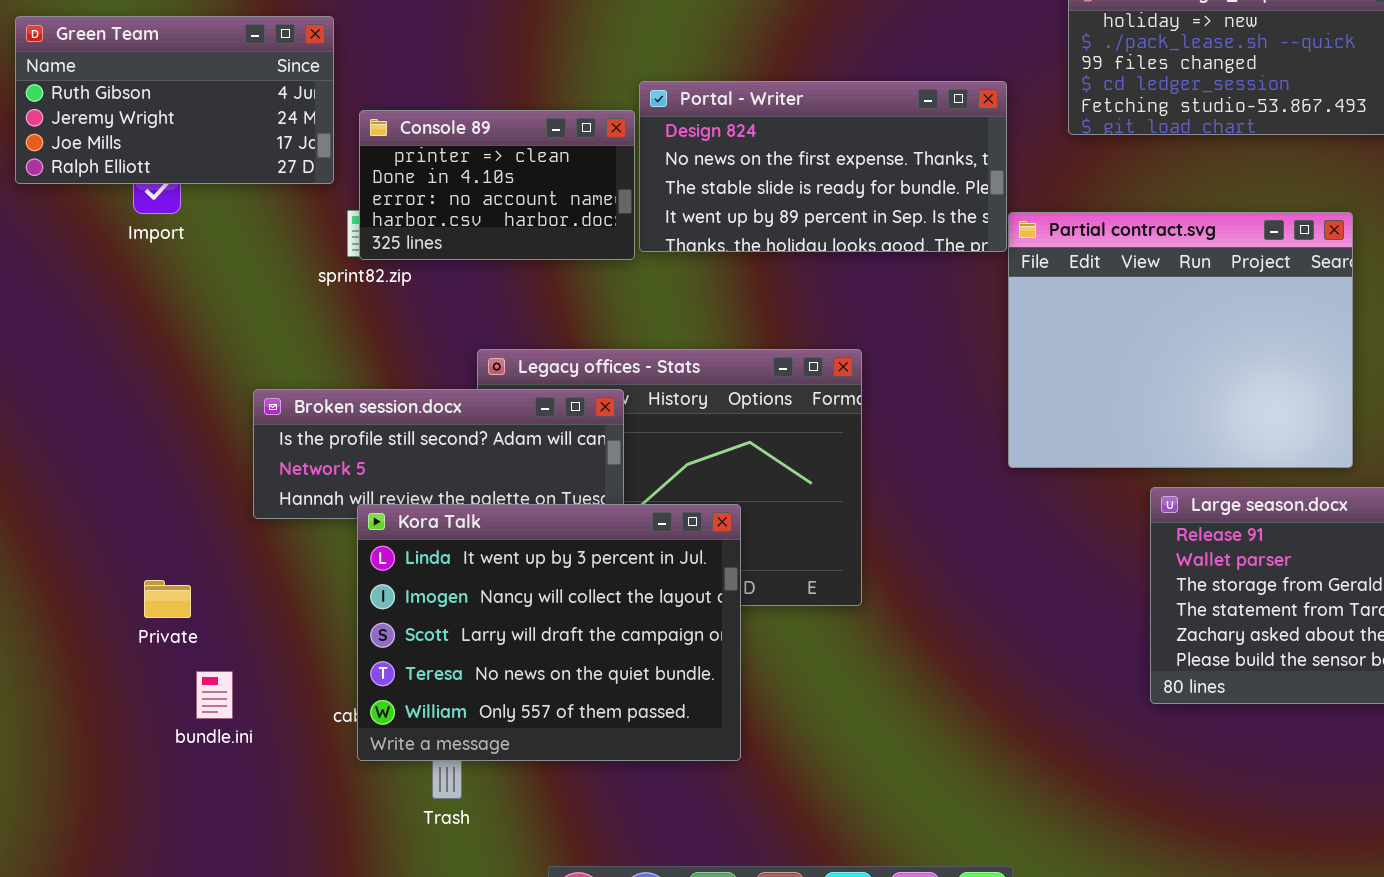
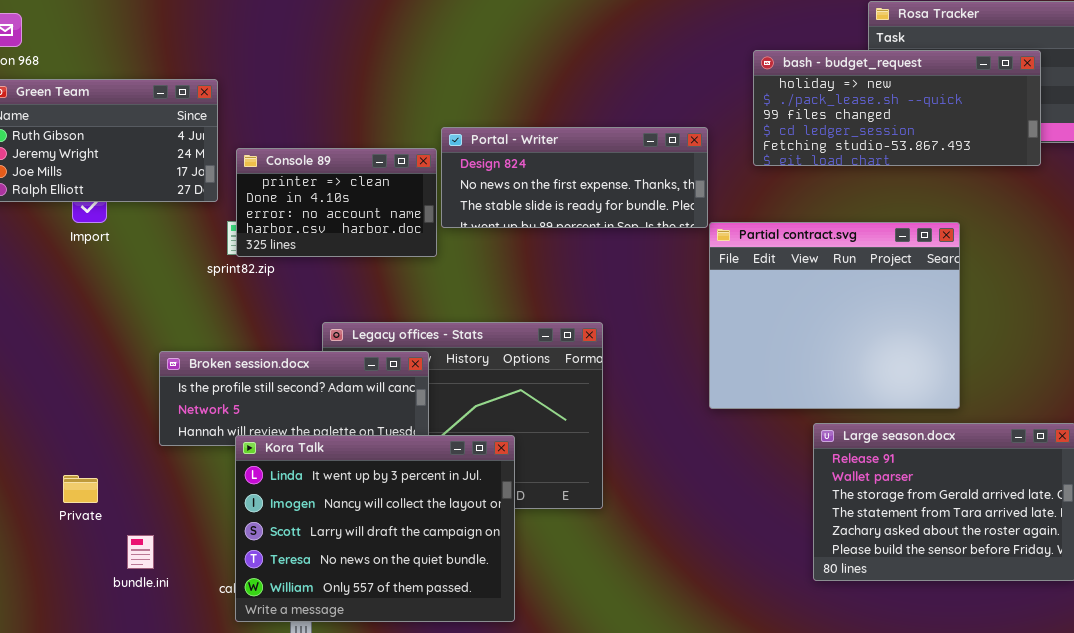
Portal - Writer: [639,81,1007,252] -> [441,127,708,228], resized
Private: [144,580,191,618] -> [63,475,98,503], moved
bundle.ini: [196,671,233,719] -> [127,535,154,569], moved

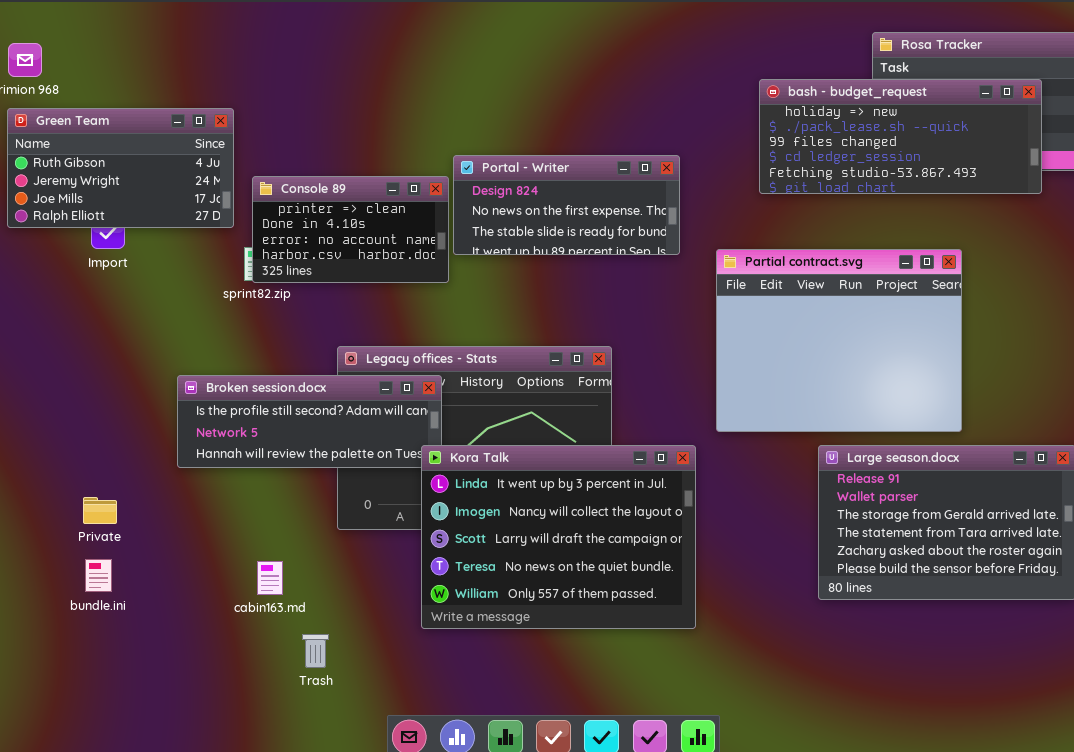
Portal - Writer: [441,127,708,228] -> [453,155,680,255], resized
Kora Talk: [235,435,515,622] -> [421,445,696,629], moved
bundle.ini: [127,535,154,569] -> [85,559,112,592], moved

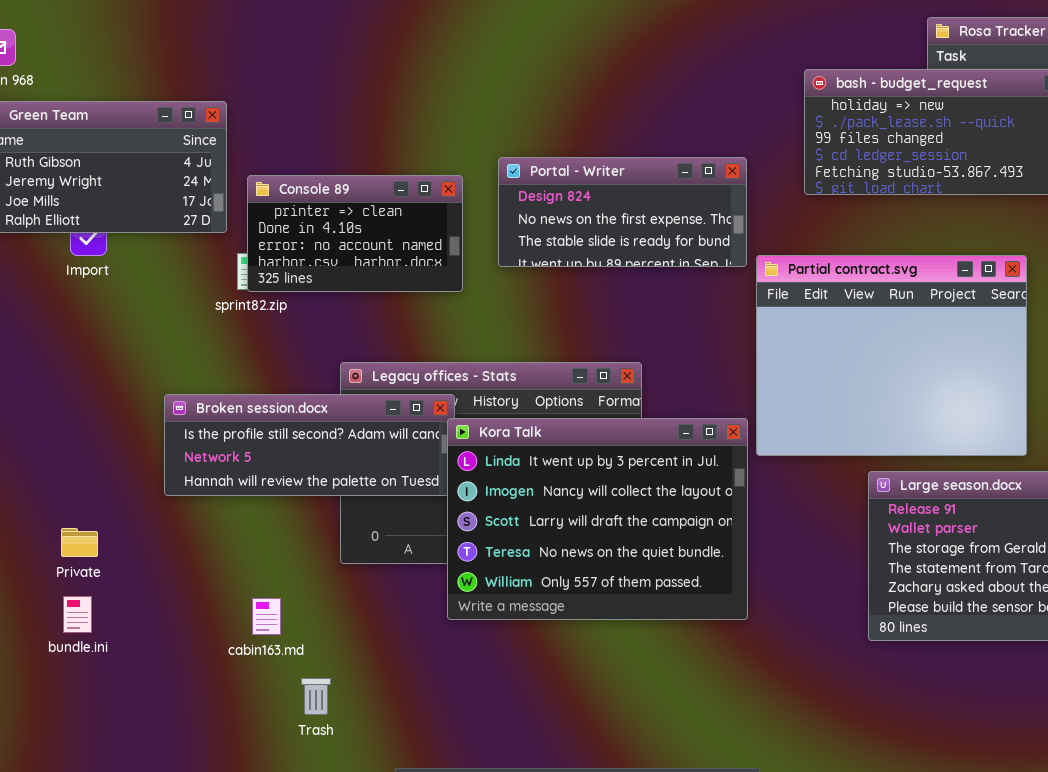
Portal - Writer: [453,155,680,255] -> [498,157,747,267], moved
Kora Talk: [421,445,696,629] -> [447,418,748,620], moved

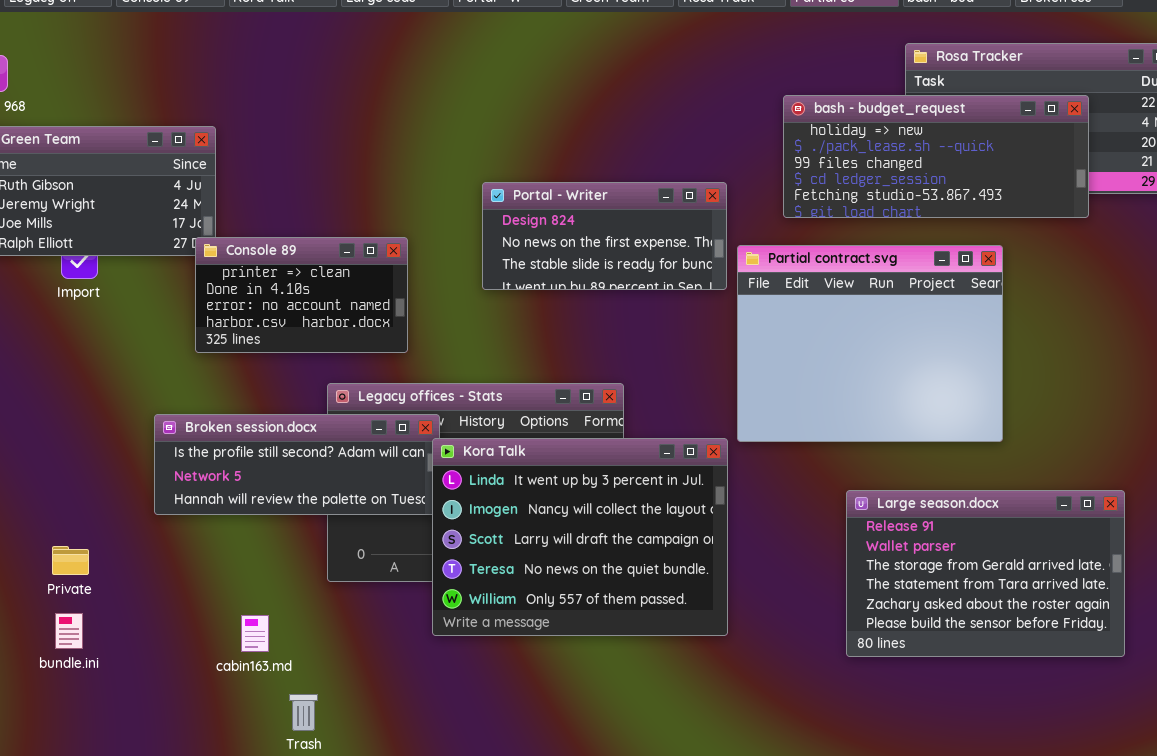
Console 89: [247,175,463,292] -> [195,237,408,353], moved
Partial contract.svg: [756,255,1027,456] -> [737,245,1003,442], moved

